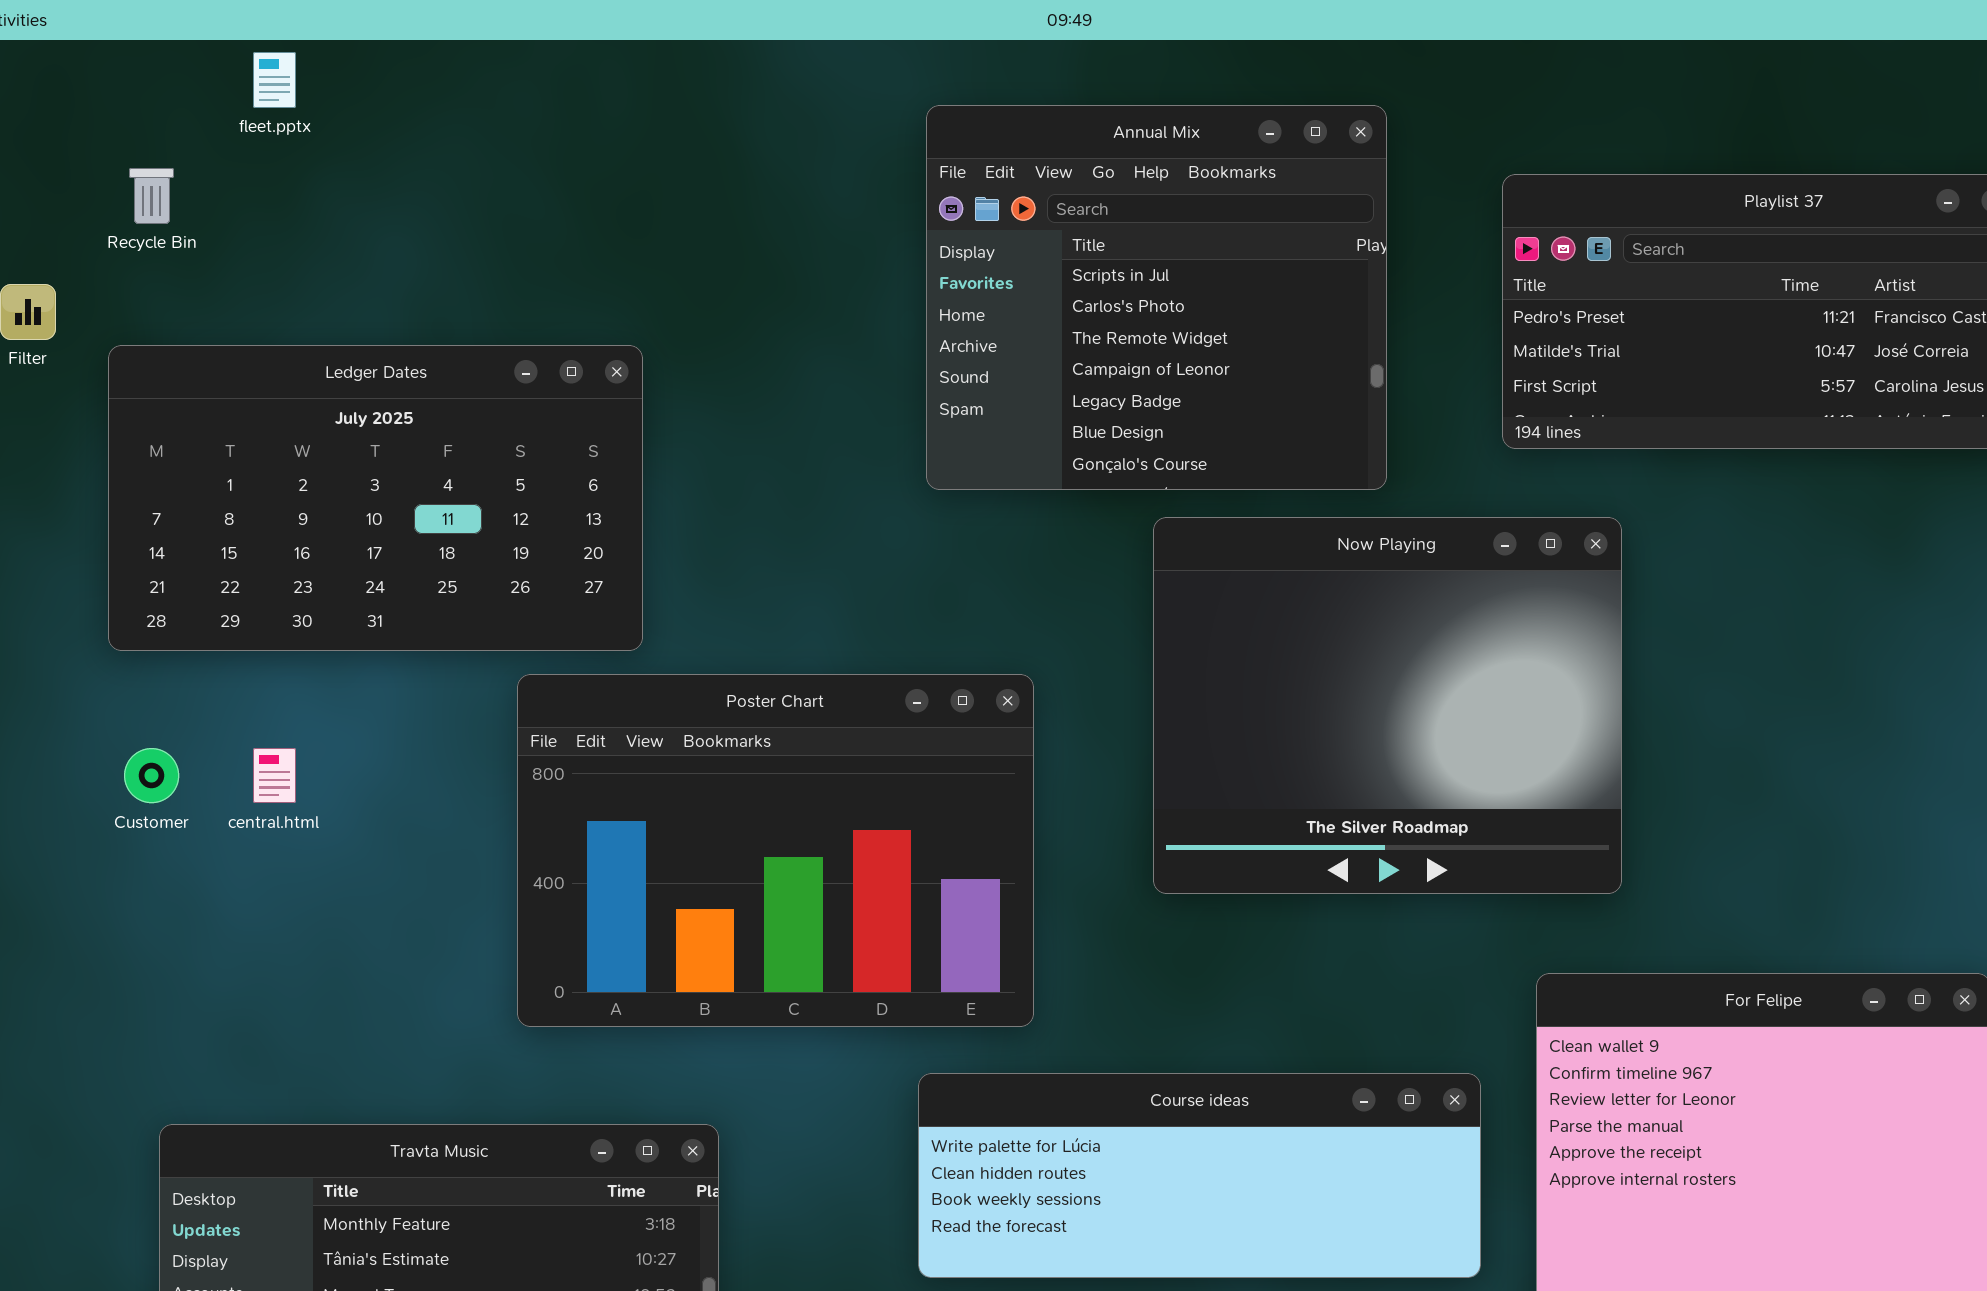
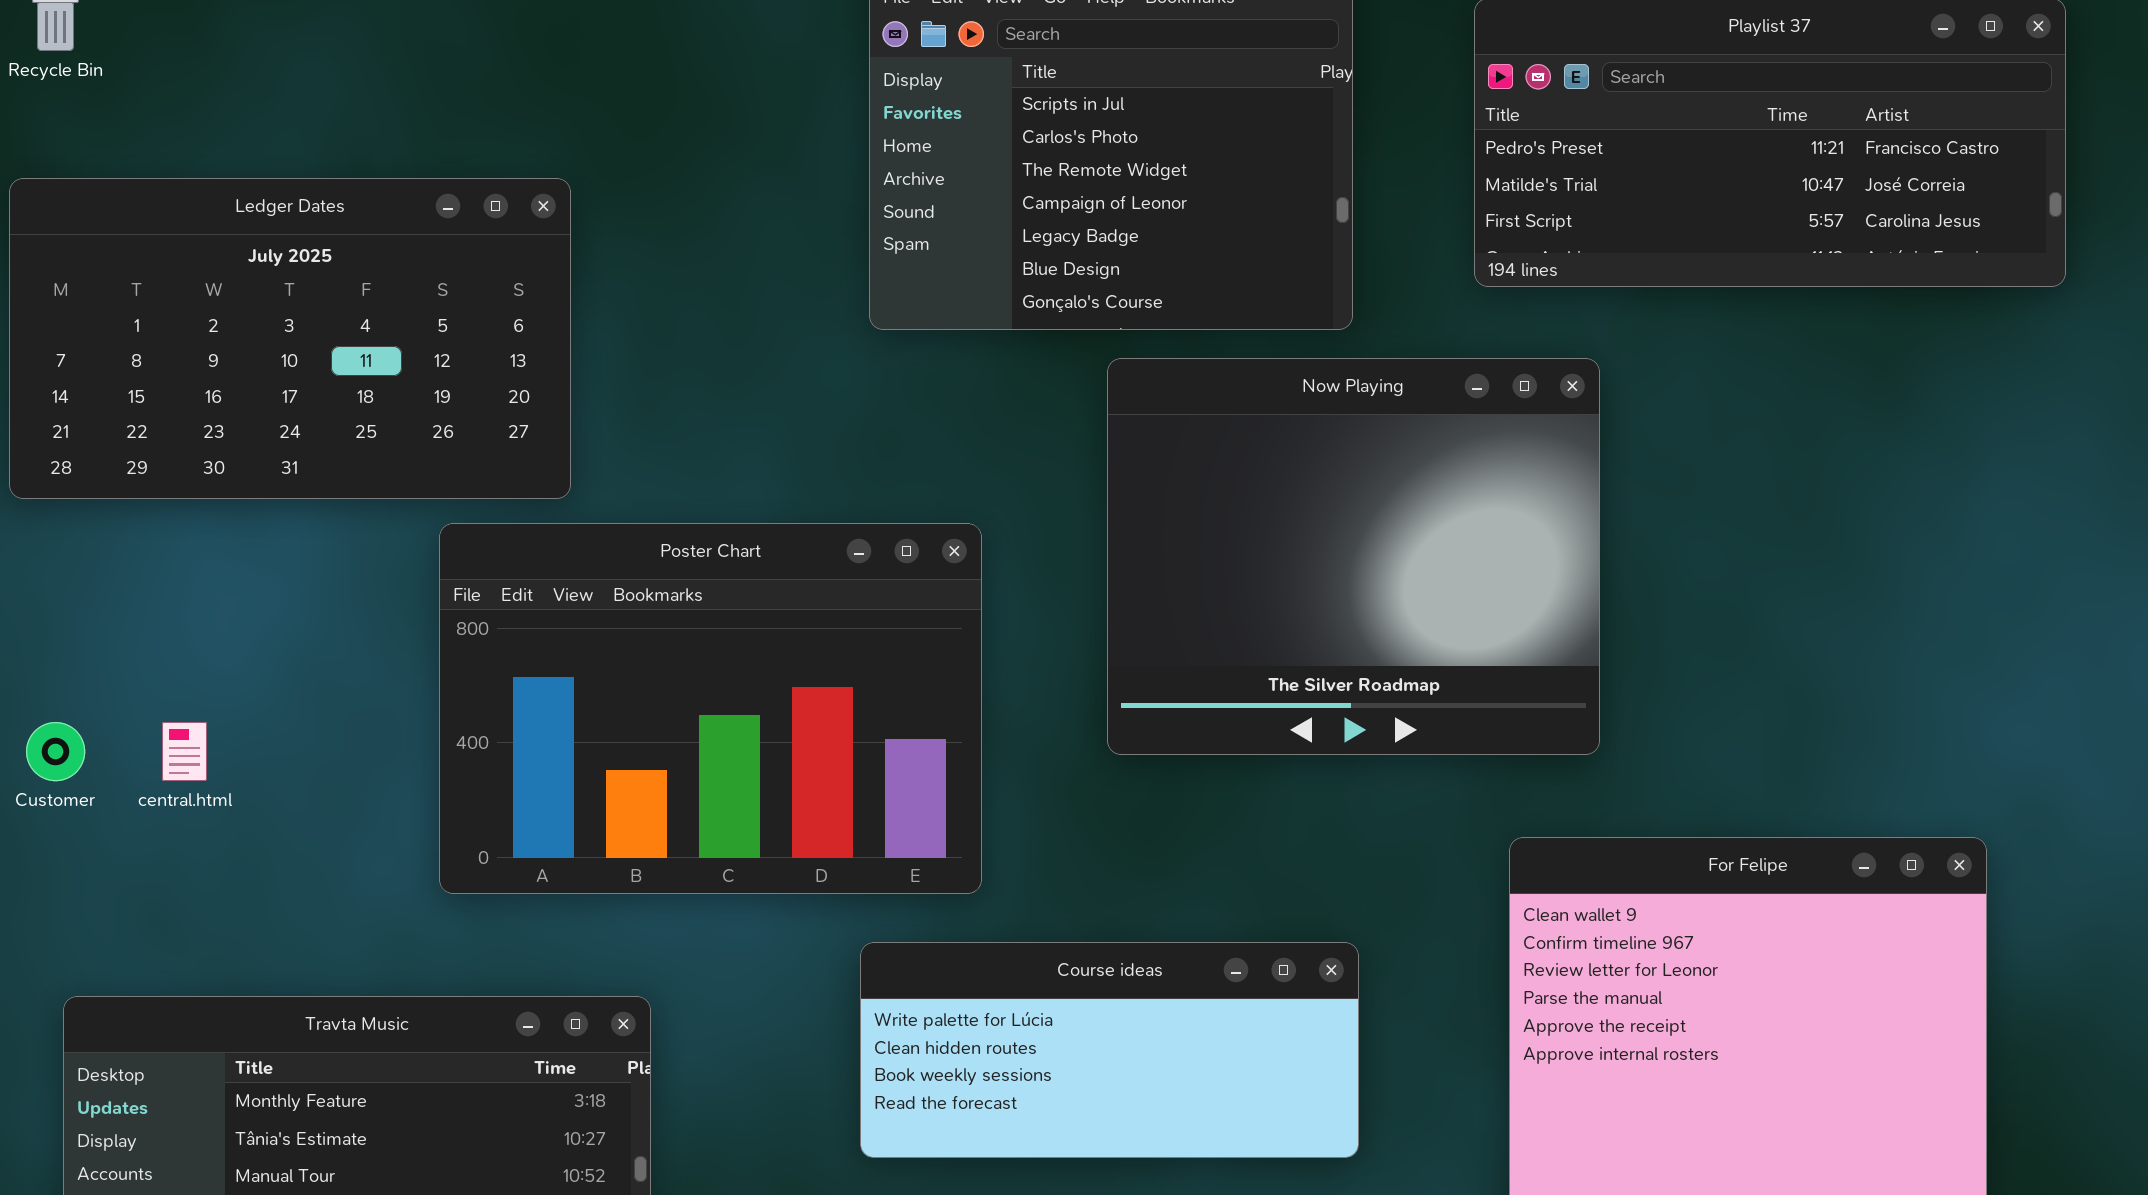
Customer: [124,748,179,803] -> [26,722,85,781], moved
central.html: [253,748,296,803] -> [162,722,207,781], moved
Course ideas: [918,1073,1481,1278] -> [860,942,1359,1158], resized

